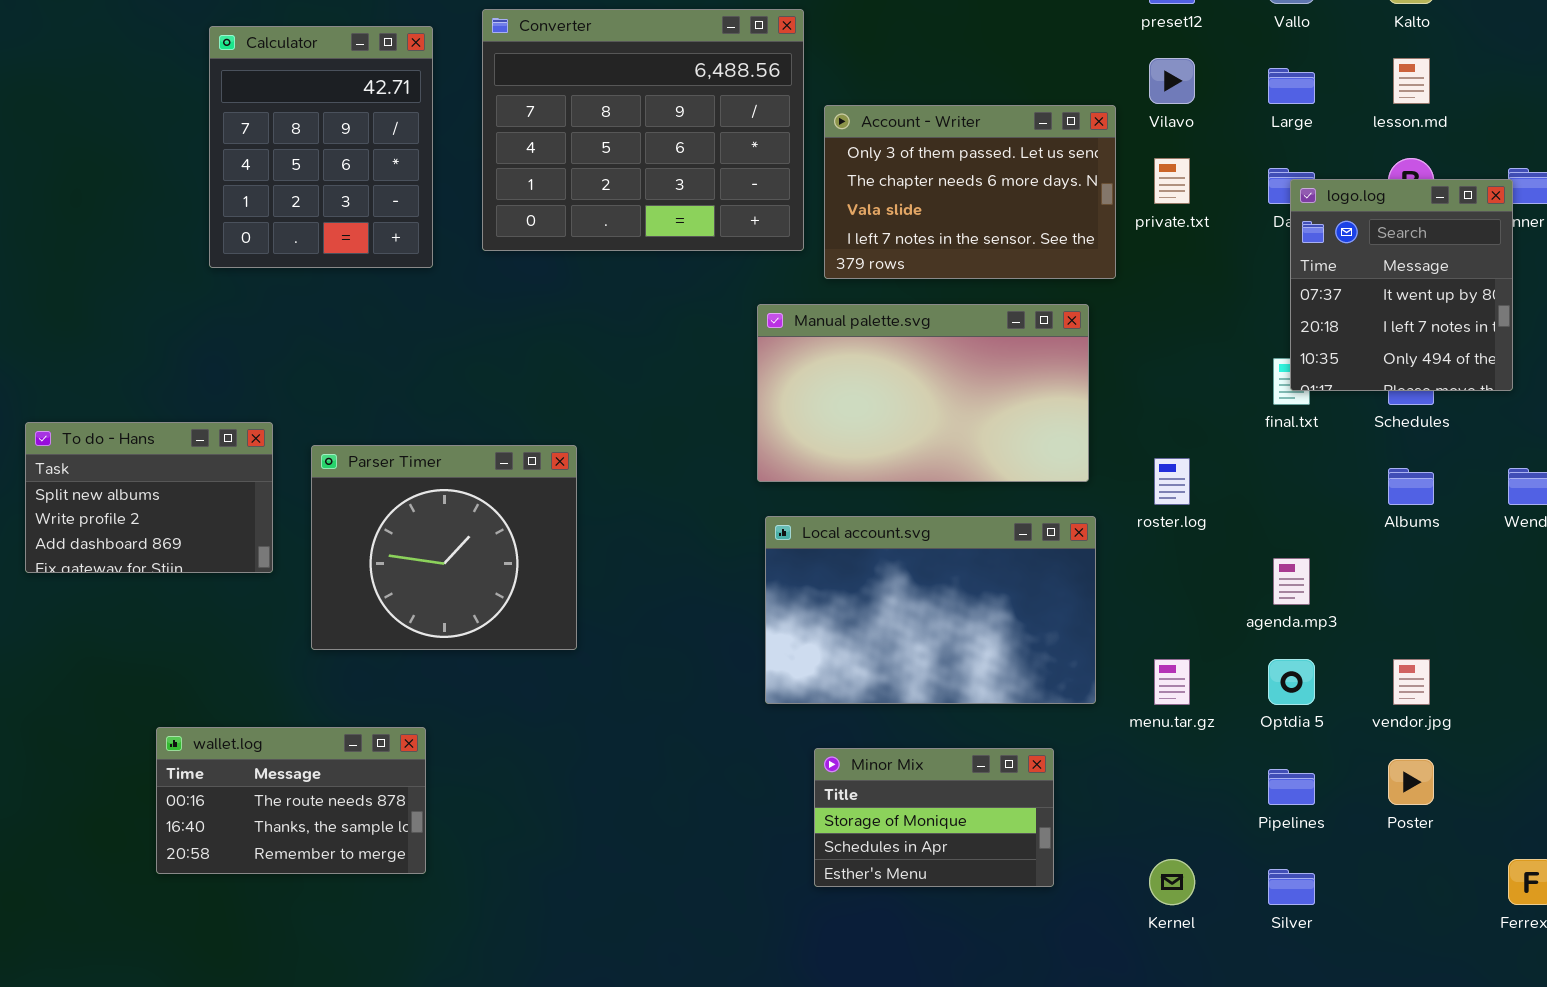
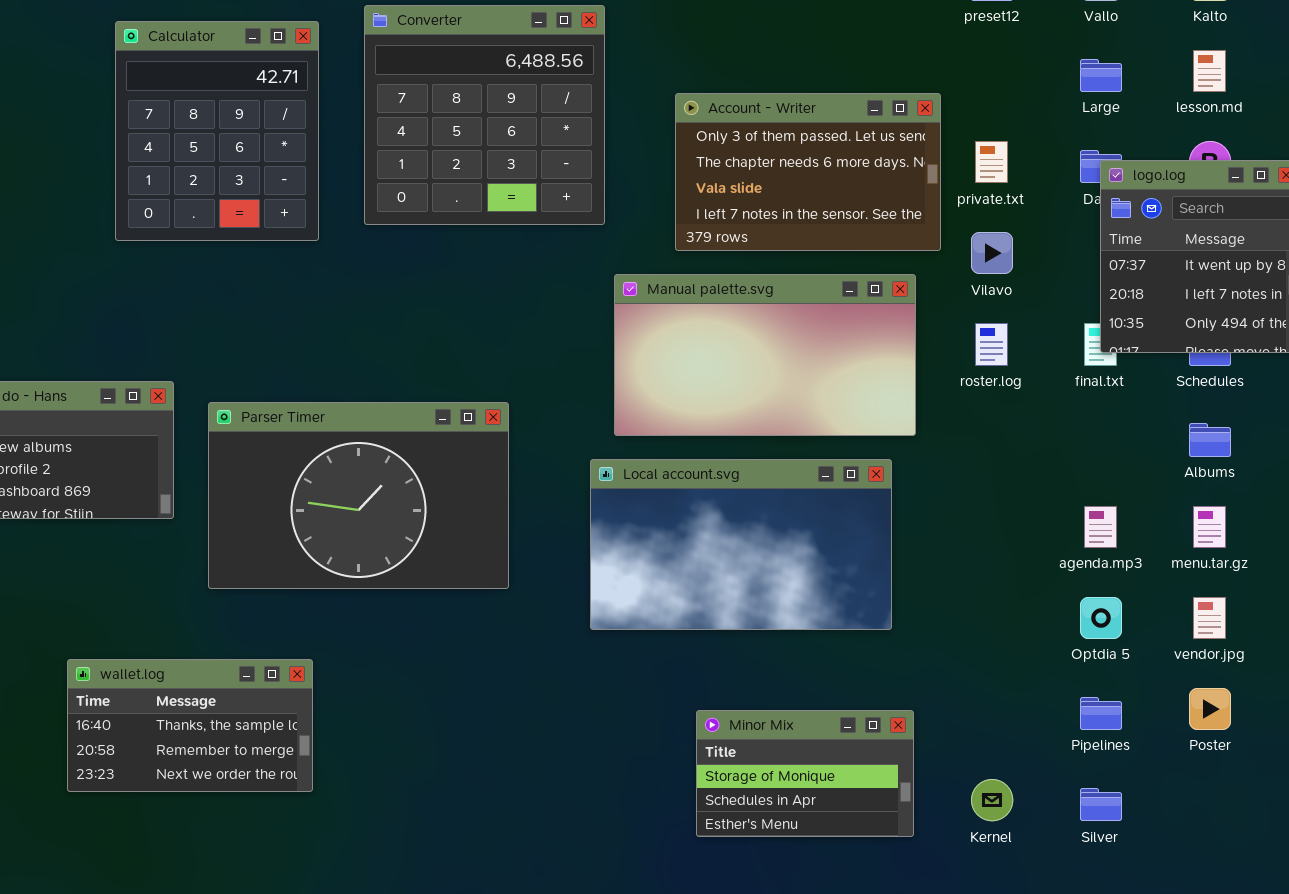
Converter: [482,9,804,251] -> [364,5,605,225], resized
Vilavo: [1149,58,1195,104] -> [971,232,1013,274], moved
Parser Timer: [311,445,577,650] -> [208,402,509,589], resized
roster.log: [1154,458,1190,505] -> [975,323,1008,366], moved
Local account.svg: [765,516,1096,704] -> [590,459,892,630], moved
menu.tar.gz: [1154,659,1190,705] -> [1193,506,1226,548], moved
wallet.log: [156,727,426,874] -> [67,659,313,792], scrolled down 1 row
Minor Mix: [814,748,1054,887] -> [696,710,914,837], moved

